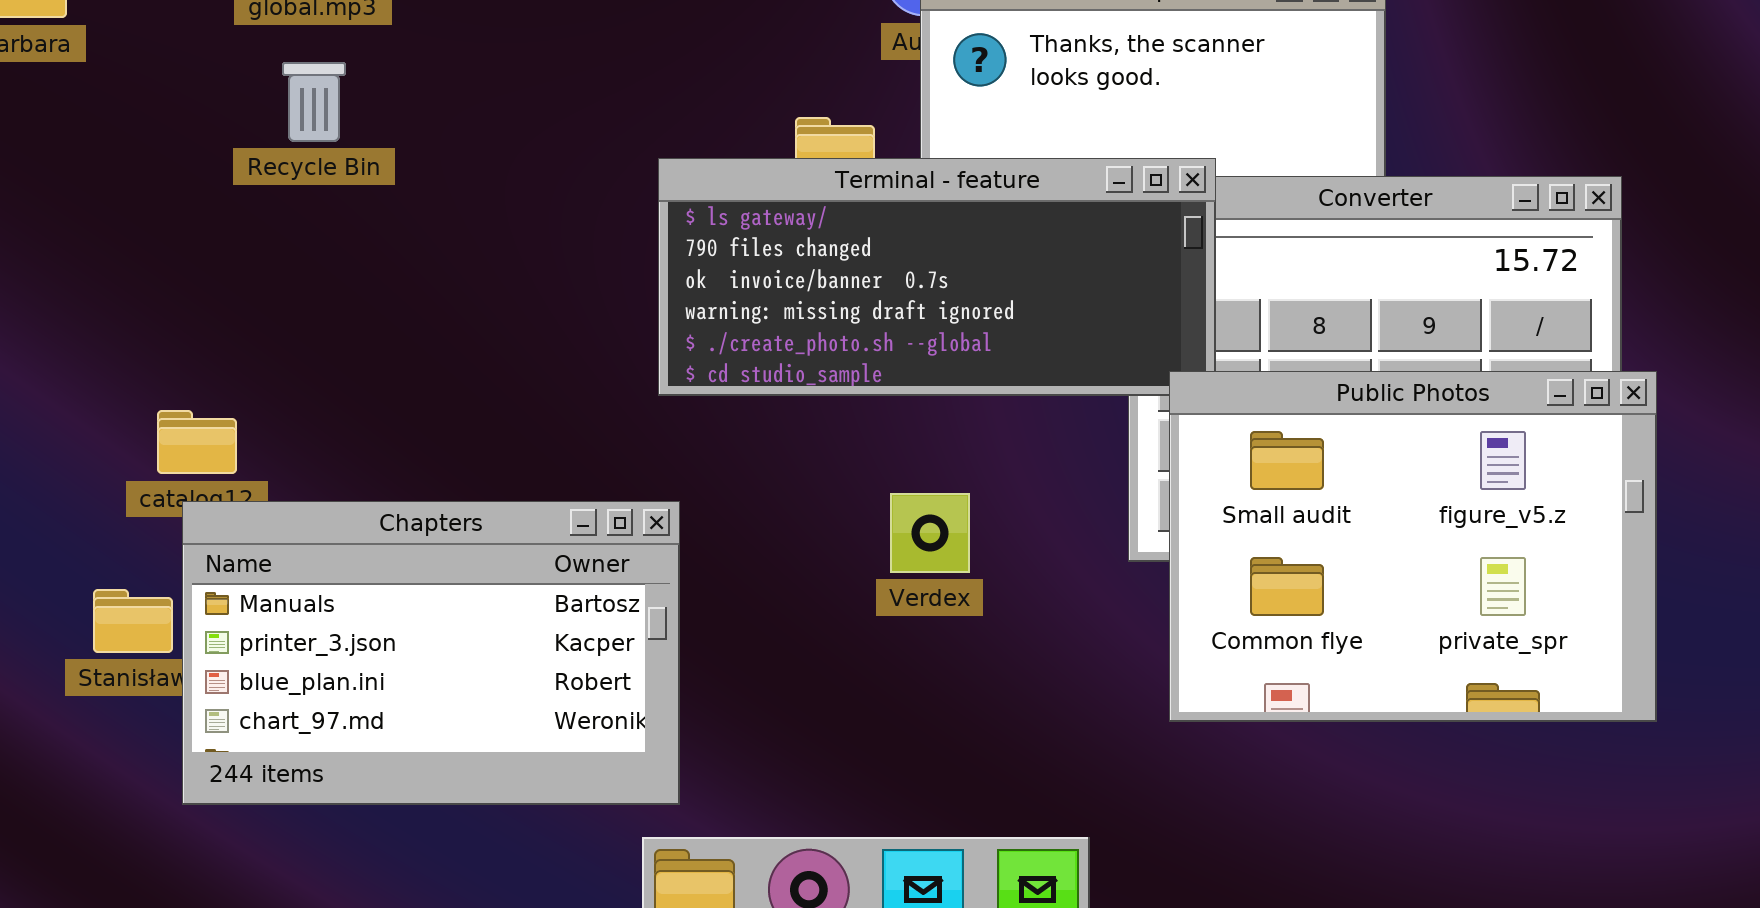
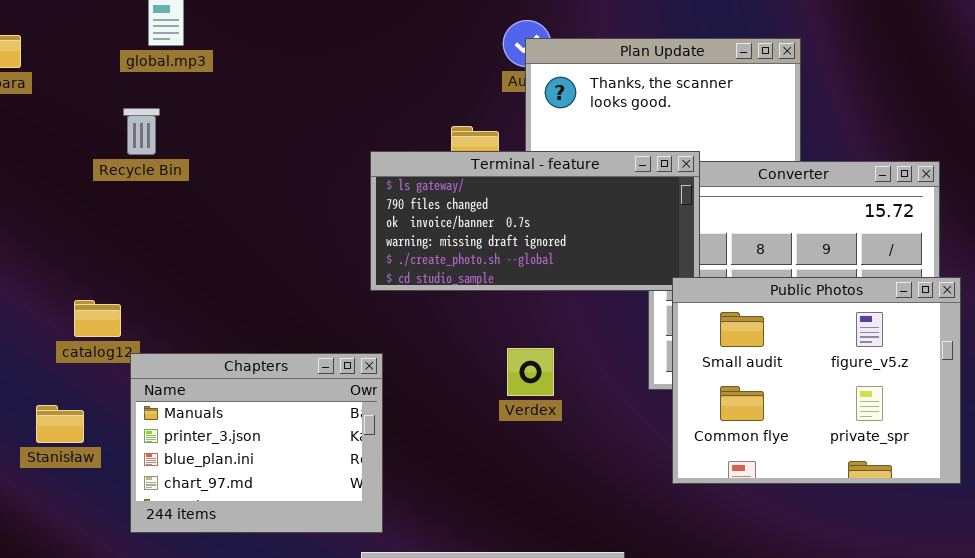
Recycle Bin: [282,62,346,142] -> [123,108,160,155], moved
Chapters: [182,501,680,805] -> [130,353,383,533], resized

